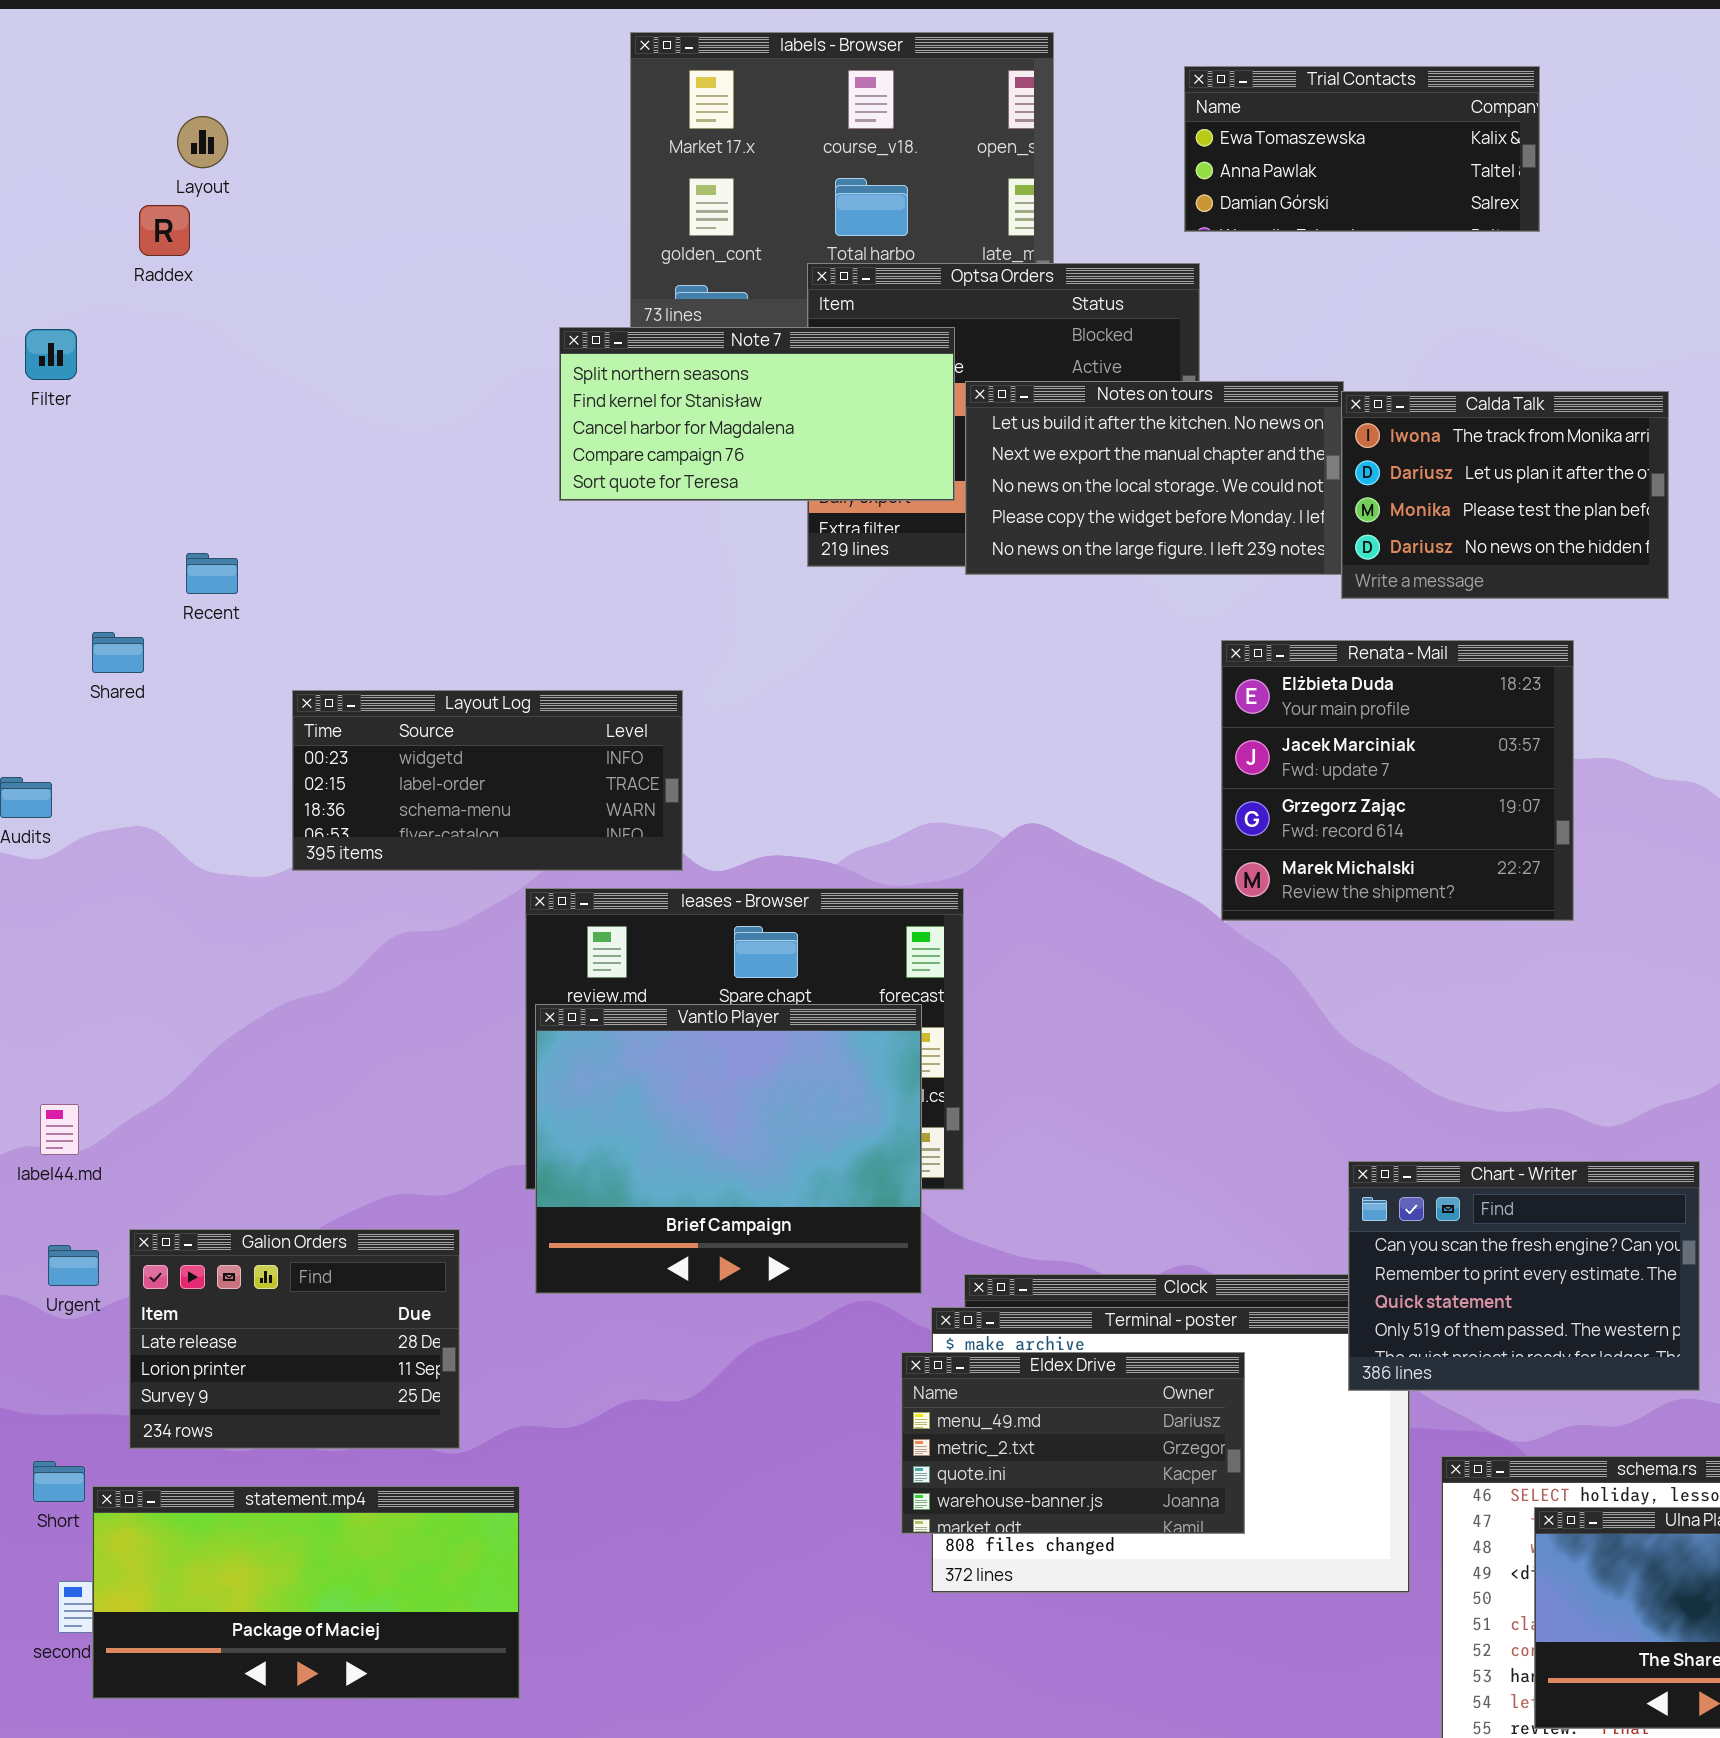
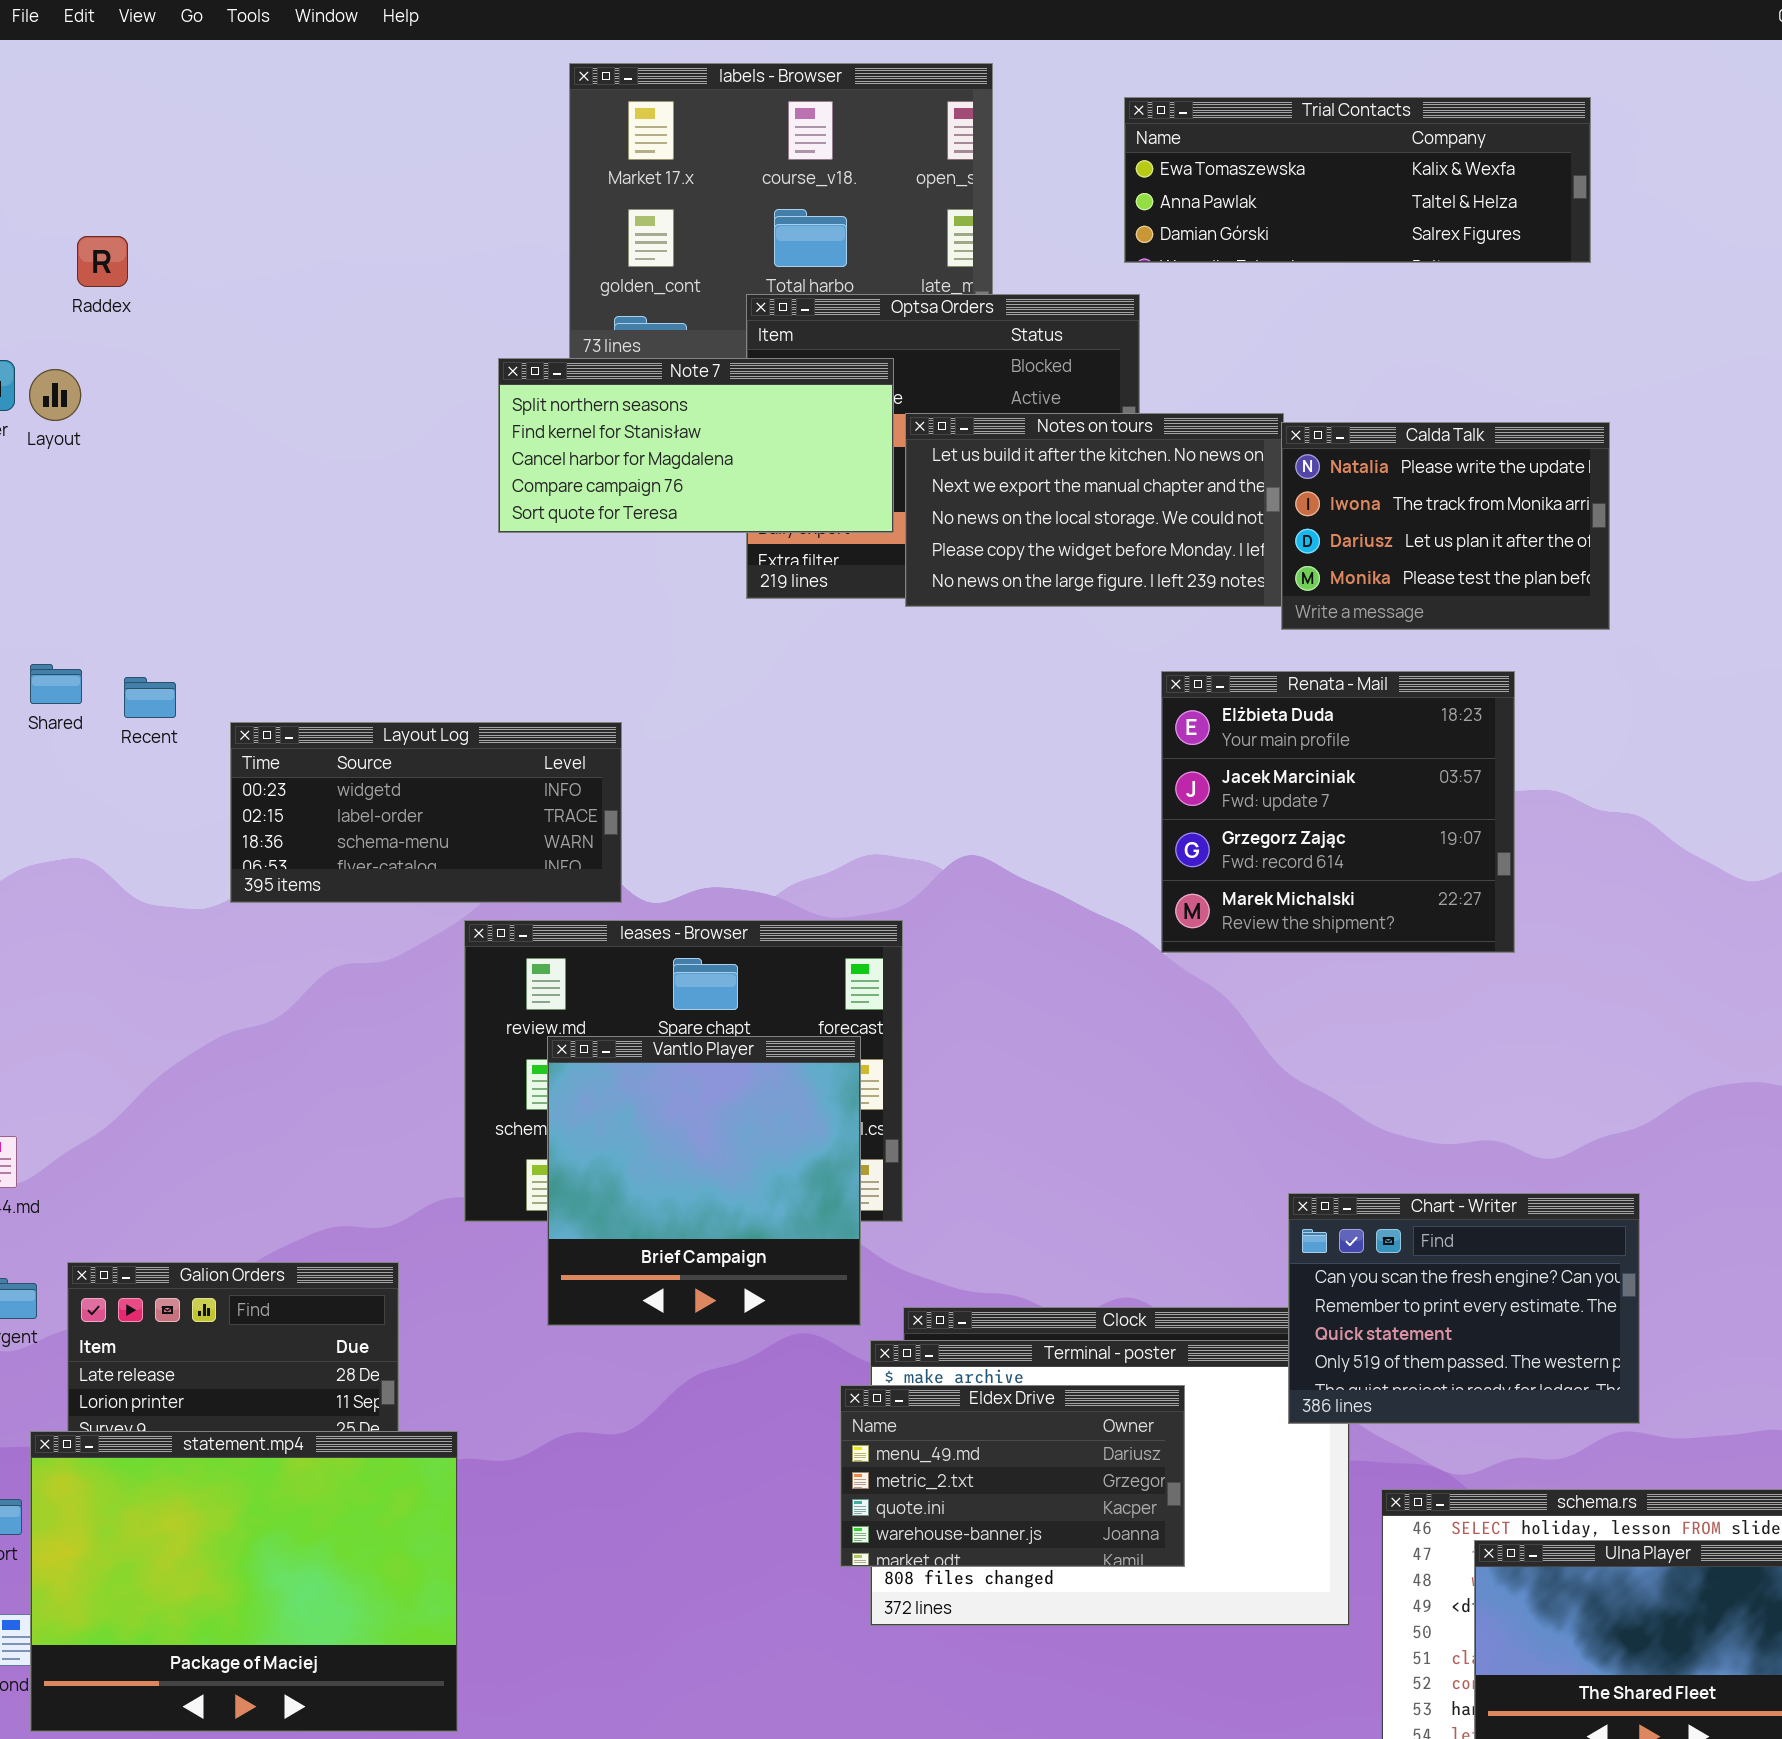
Trial Contacts: [1184,66,1540,232] -> [1124,97,1591,263], resized
Layout: [177,116,228,168] -> [29,369,81,421], moved
Calda Talk: [1341,391,1669,599] -> [1281,422,1610,630], scrolled up 1 row
Recent: [186,553,238,594] -> [124,677,176,718], moved
Vantlo Player: [535,1004,922,1294] -> [547,1036,861,1326], resized
statement.mp4: [92,1486,520,1699] -> [30,1431,458,1732], resized

